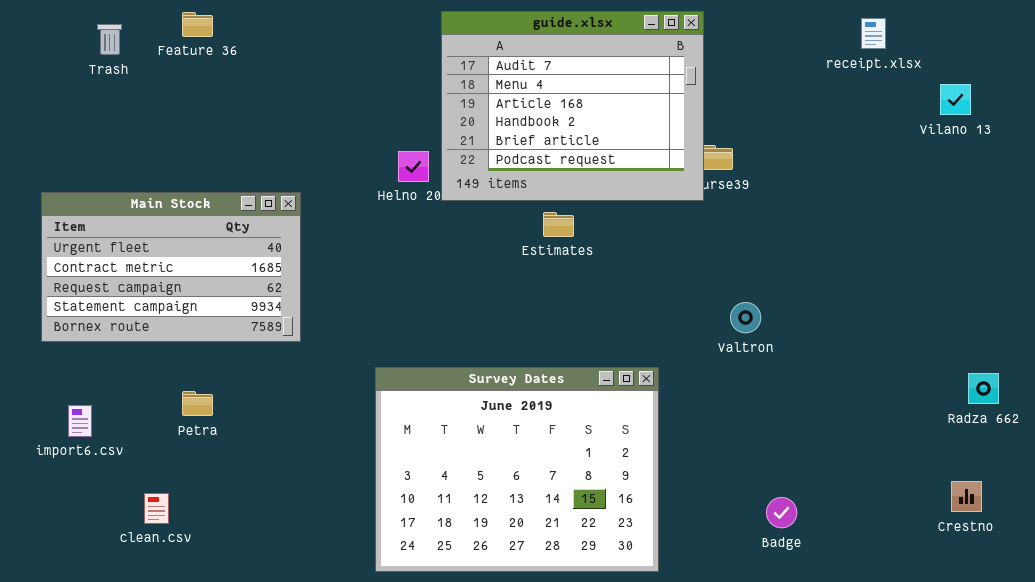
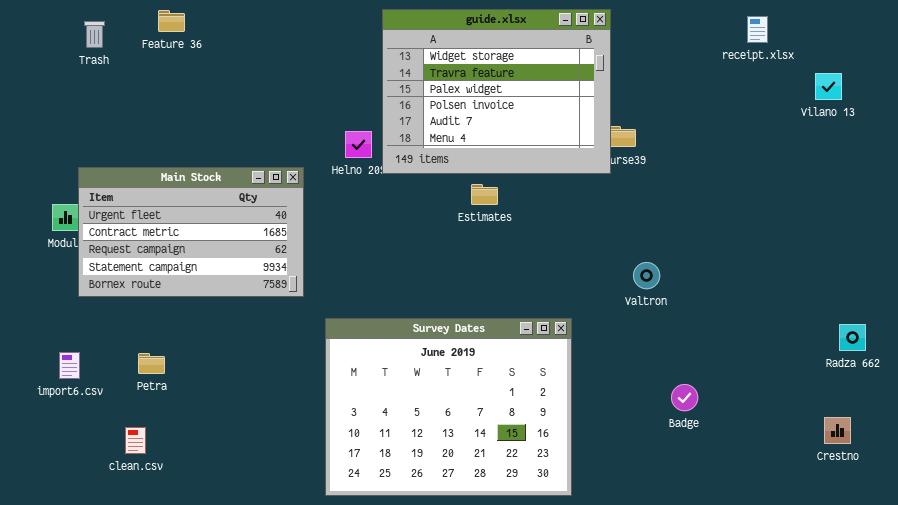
guide.xlsx: [441,11,704,201] -> [382,9,611,174], scrolled up 4 rows
Main Stock: [41,192,301,342] -> [78,167,304,297], moved
Petra: [182,391,213,416] -> [138,353,165,374], moved
Badge: [766,497,797,528] -> [671,384,698,411], moved

